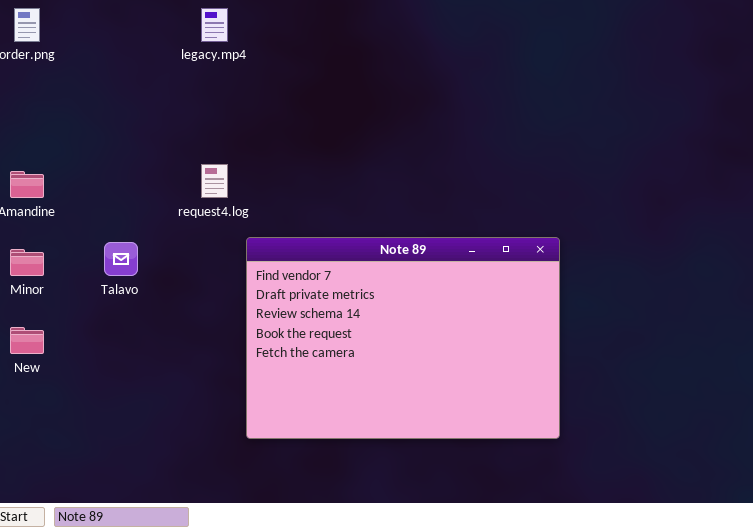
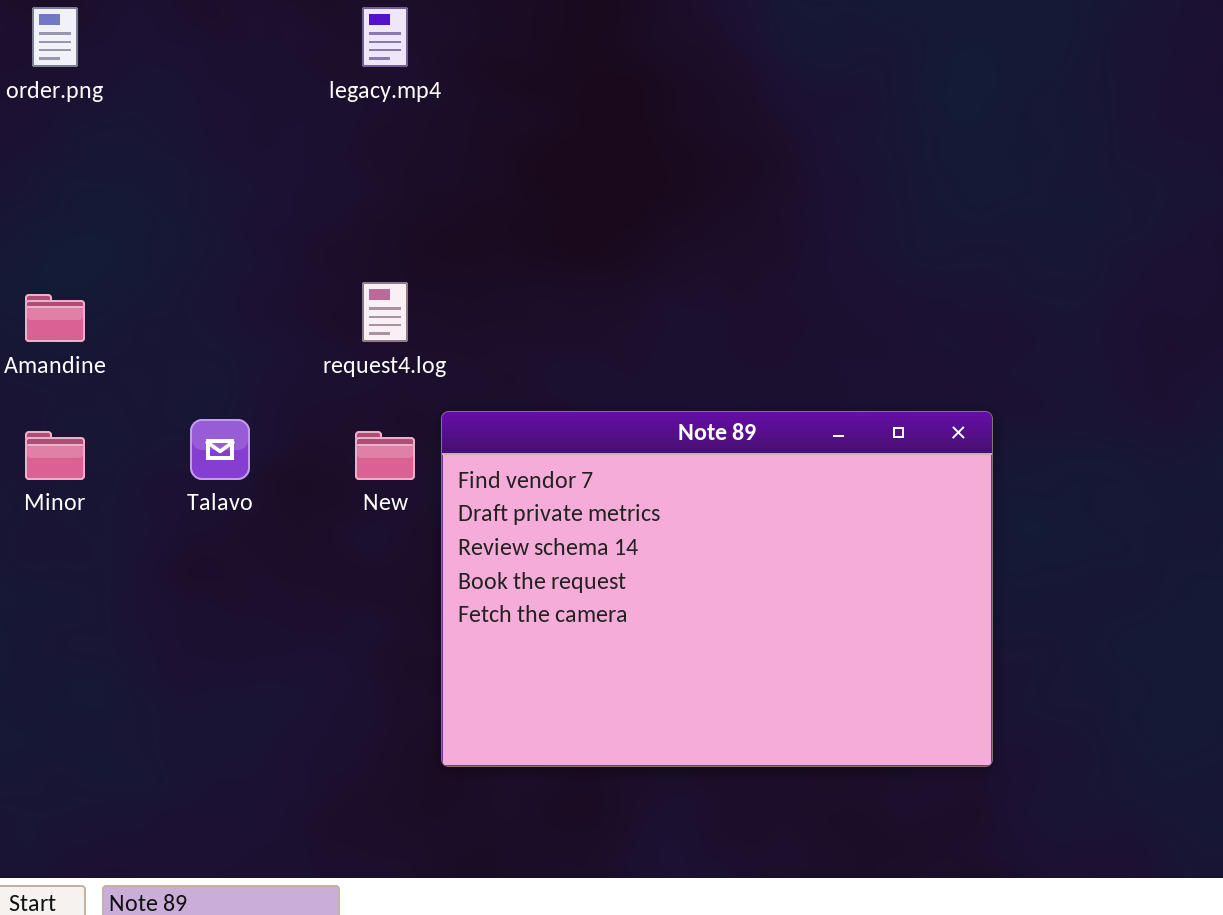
New: [10,327,44,354] -> [355,431,415,480], moved

